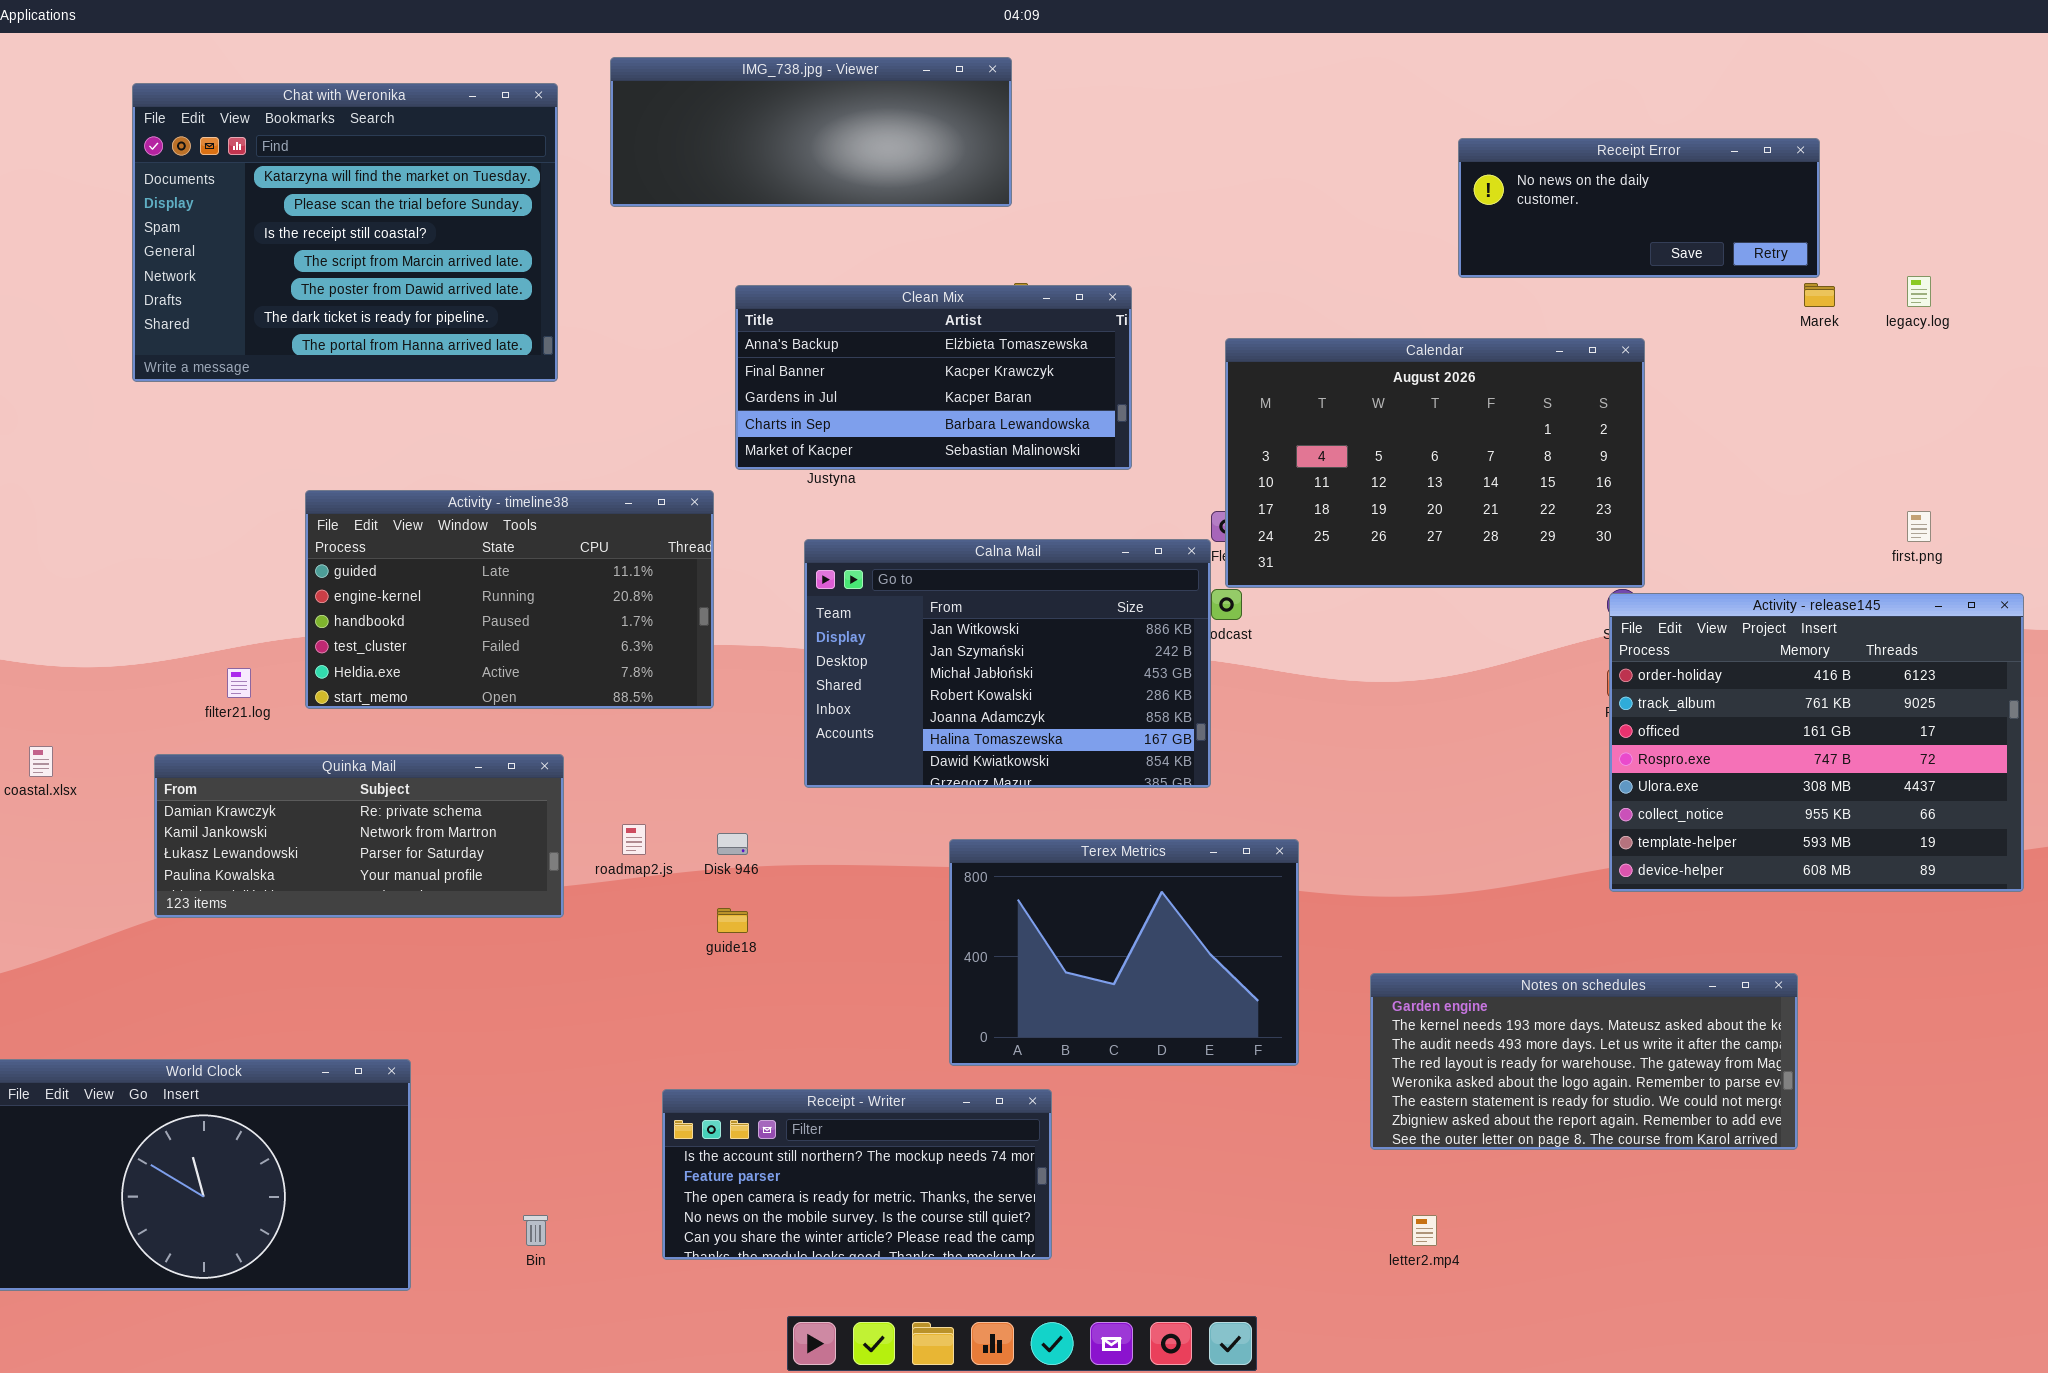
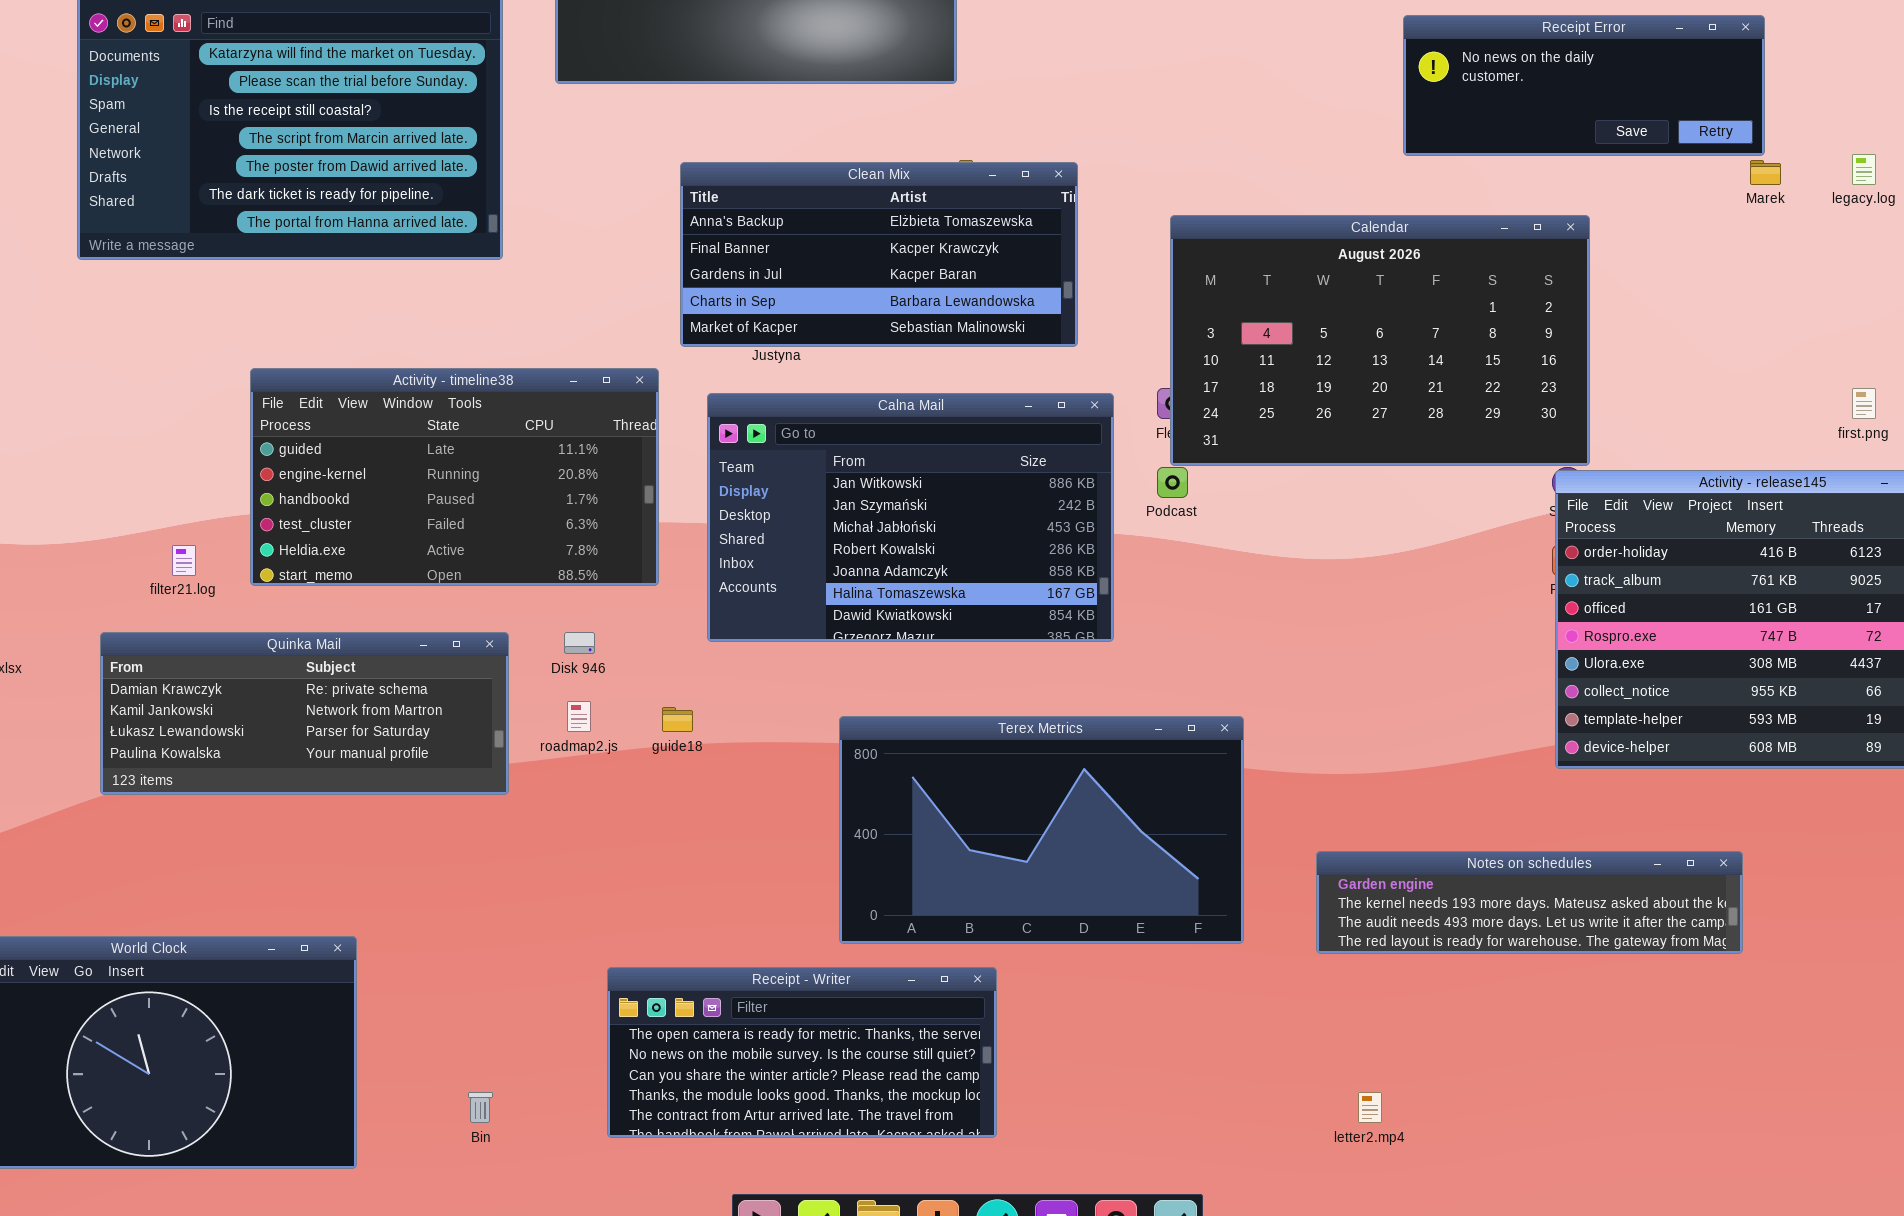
Calna Mail: [804,539,1211,788] -> [707,393,1114,642], moved
Disk 946: [717,833,748,855] -> [564,632,595,654], moved
Terex Metrics: [949,839,1299,1066] -> [839,716,1244,944], resized
guide18: [717,908,748,933] -> [662,707,693,732], moved
Notes on schedules: [1370,973,1798,1150] -> [1316,851,1743,954], resized
Receipt - Writer: [662,1089,1052,1260] -> [607,967,997,1138], scrolled down 2 rows

